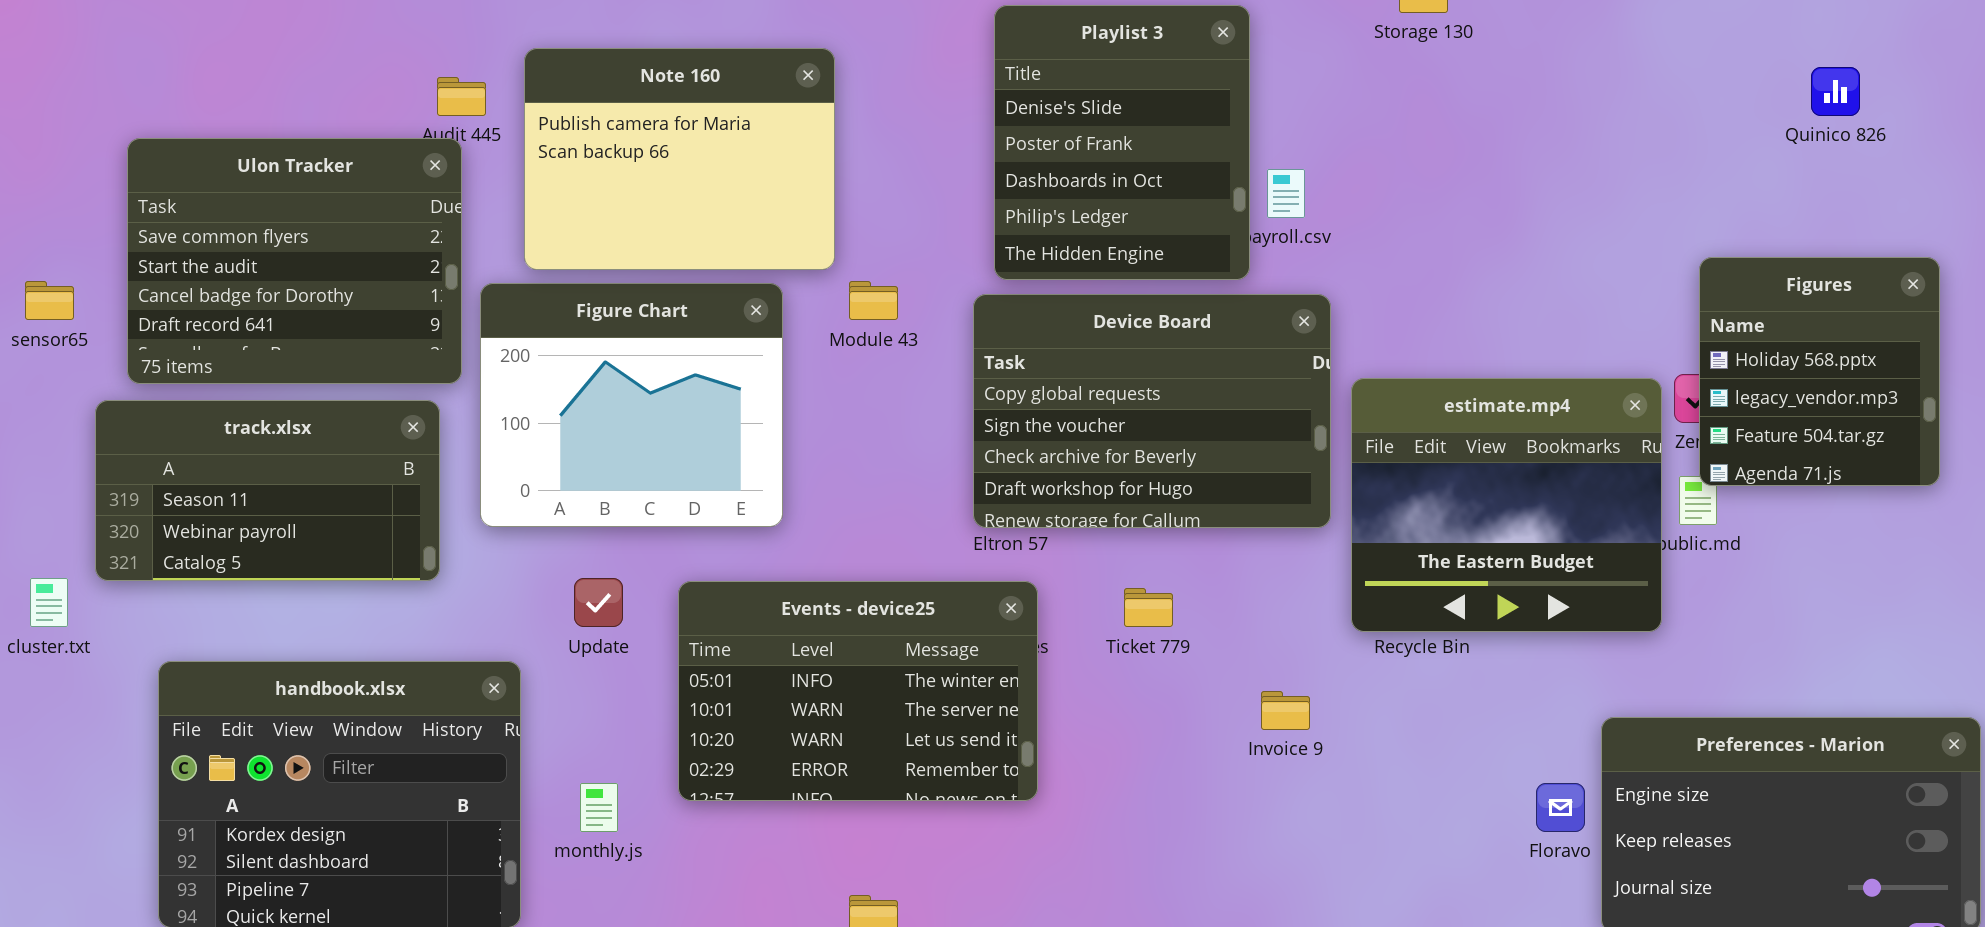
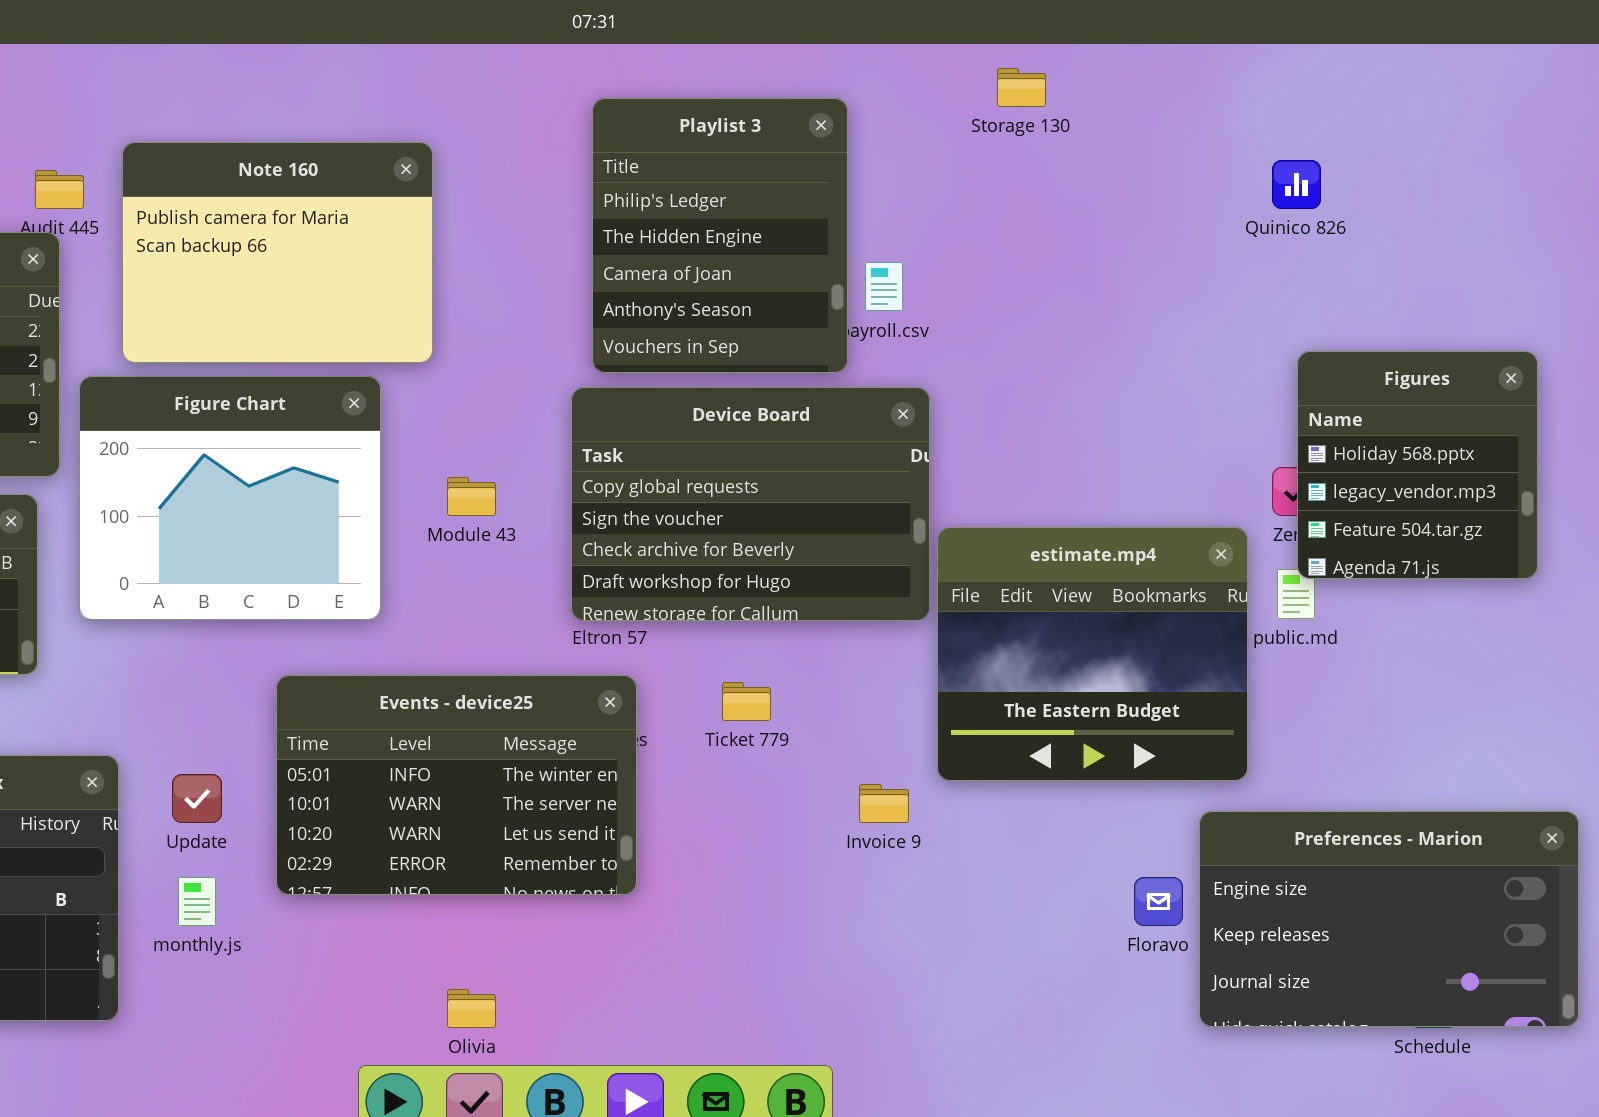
Playlist 3: [994,5,1250,280] -> [592,98,848,373], scrolled down 3 rows
Quinico 826: [1811,67,1860,116] -> [1272,160,1321,209], moved
Module 43: [849,281,898,320] -> [447,477,496,516], moved
estimate.mp4: [1351,378,1662,632] -> [937,527,1248,781], moved
Update: [574,578,623,627] -> [172,774,222,823], moved

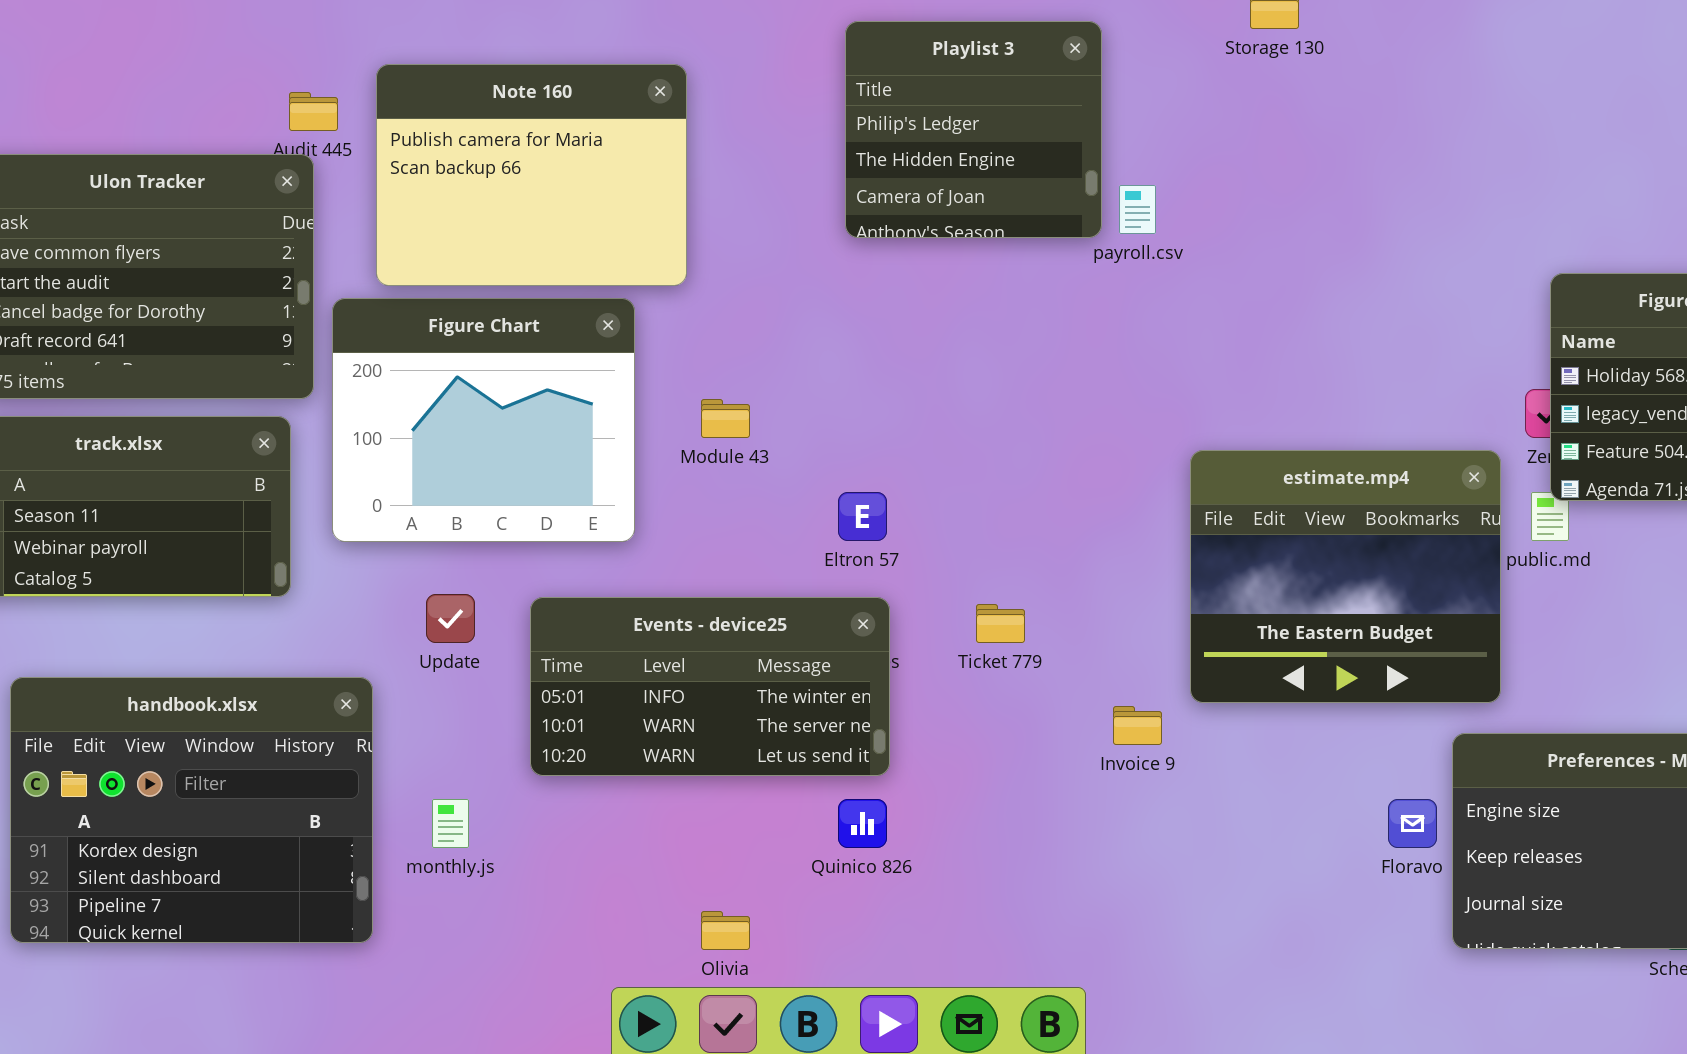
Playlist 3: [592,98,848,373] -> [845,21,1102,238], resized
Quinico 826: [1272,160,1321,209] -> [838,799,887,848], moved
Device Board: [571,387,930,621] -> none, closed
Events - device25: [276,675,637,895] -> [530,597,890,776], resized
Update: [172,774,222,823] -> [426,594,475,643], moved

